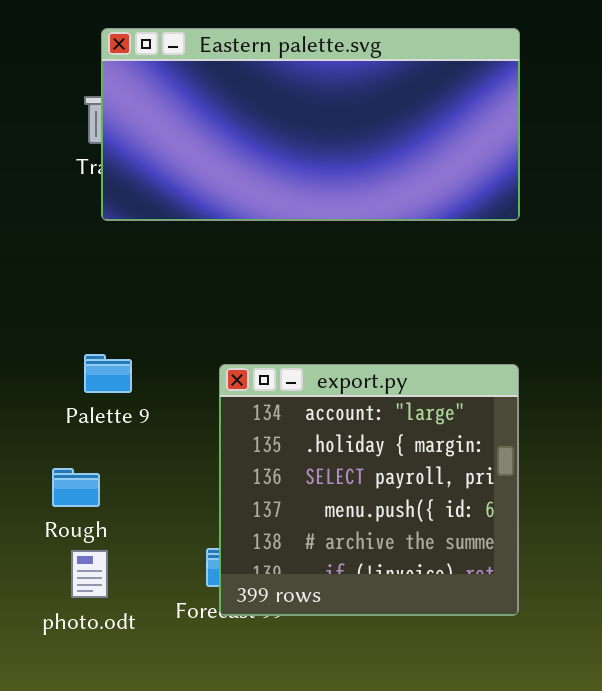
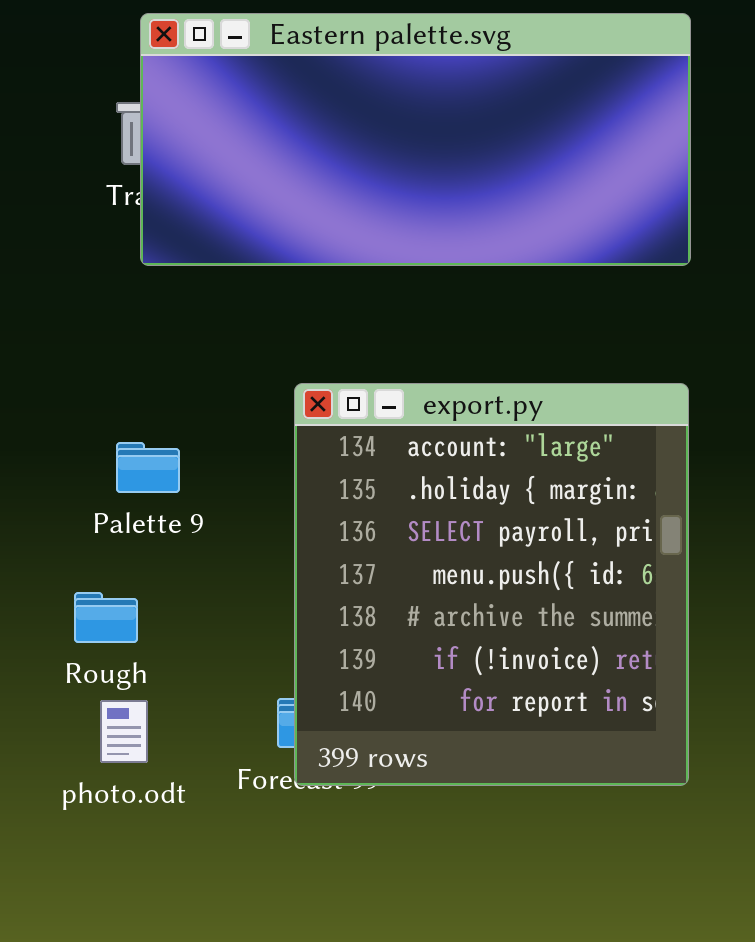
export.py: [219,364,519,616] -> [294,383,689,786], resized

